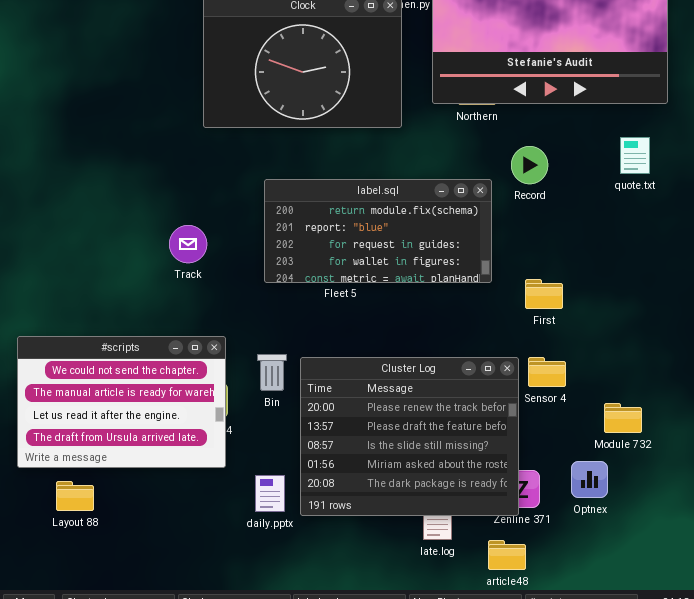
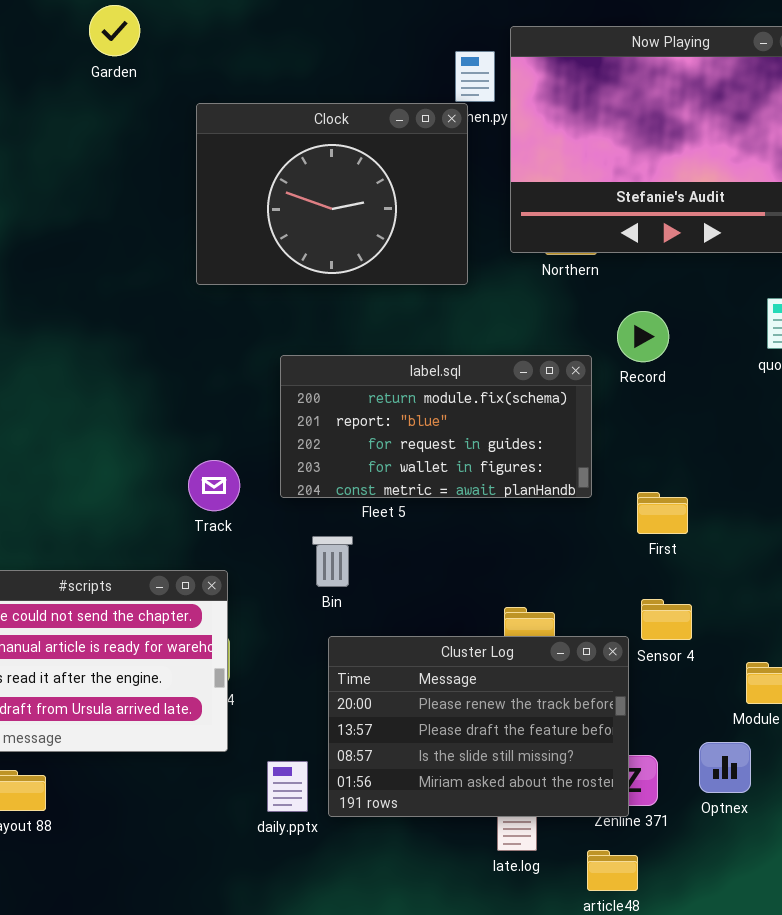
Track: [169,225,207,263] -> [188,460,240,511], moved
Bin: [257,354,287,391] -> [312,536,353,587], moved
Cluster Log: [300,357,519,516] -> [328,636,629,817], resized

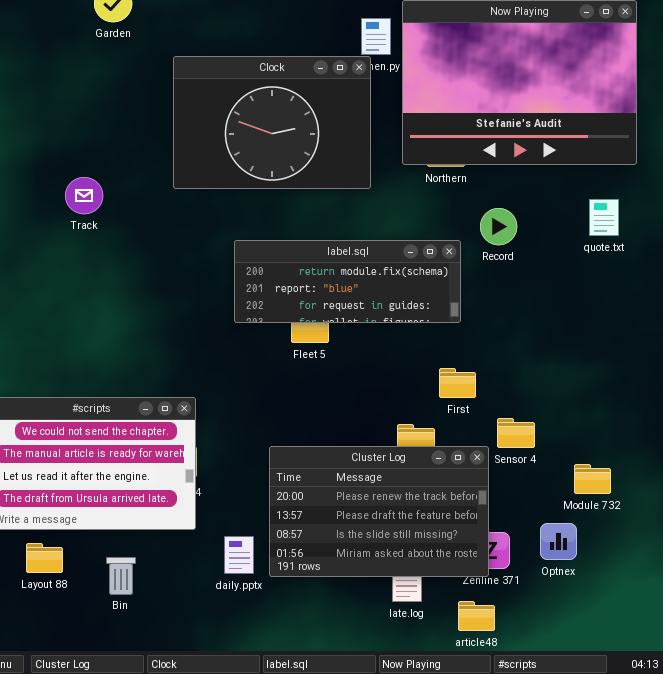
label.sql: [280,355,592,498] -> [234,240,461,323], resized
Track: [188,460,240,511] -> [65,177,103,214], moved
First: [637,492,688,534] -> [439,368,476,398], moved
Bin: [312,536,353,587] -> [106,557,136,595], moved

